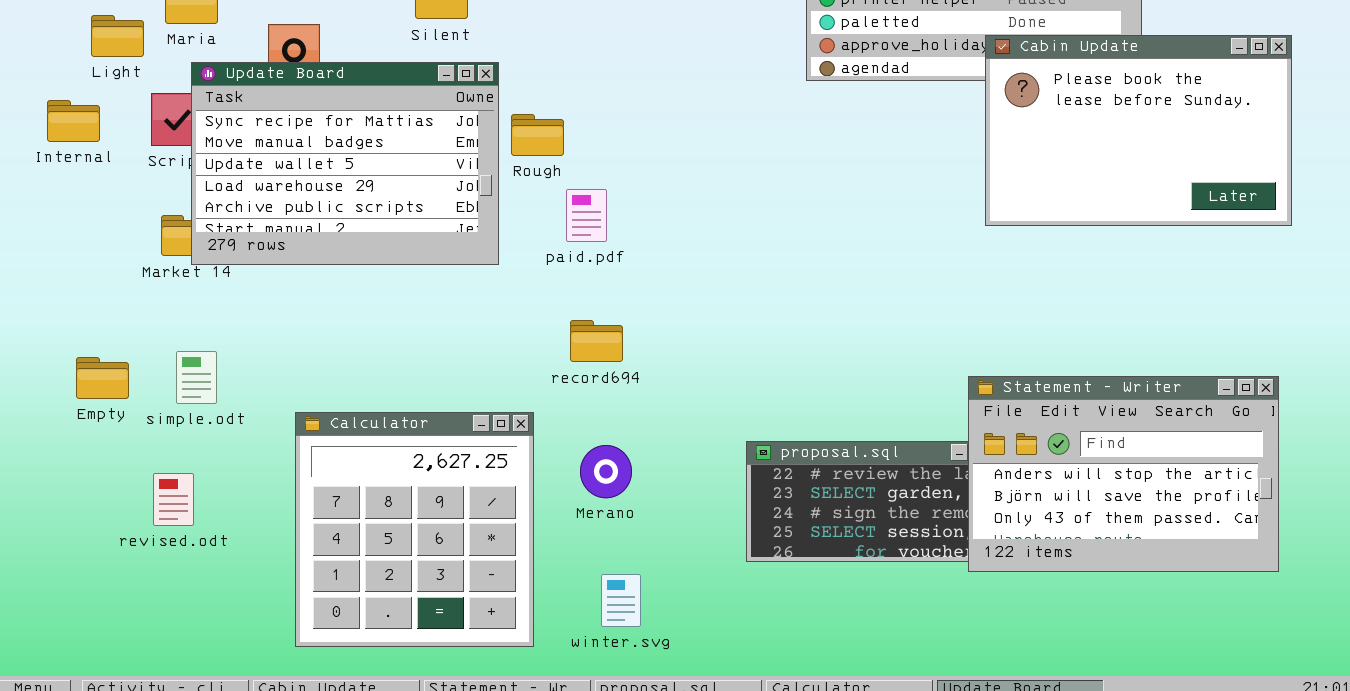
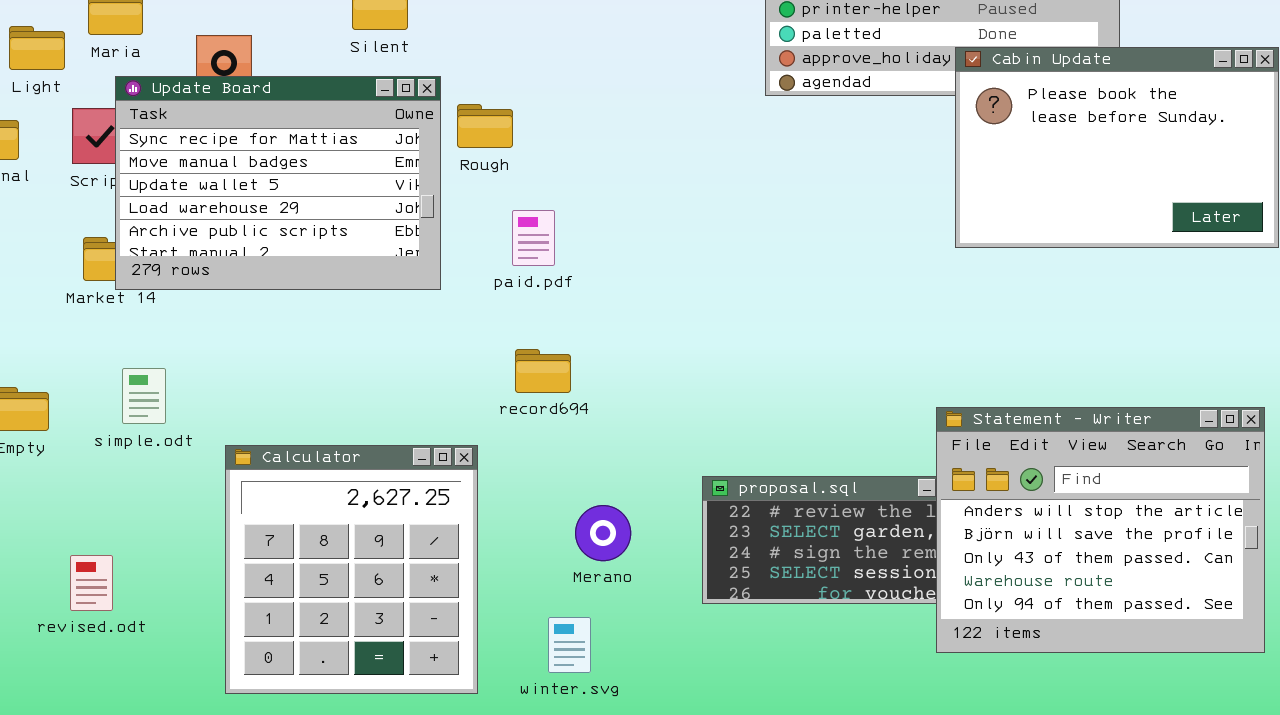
Rough: [511,114,564,156] -> [457,104,513,148], moved
simple.odt: [176,351,217,404] -> [122,368,166,424], moved
Statement - Writer: [968,376,1279,572] -> [936,407,1265,653], resized
Merano: [580,445,632,498] -> [575,505,631,561], moved
revised.odt: [153,473,194,526] -> [70,555,113,611], moved

